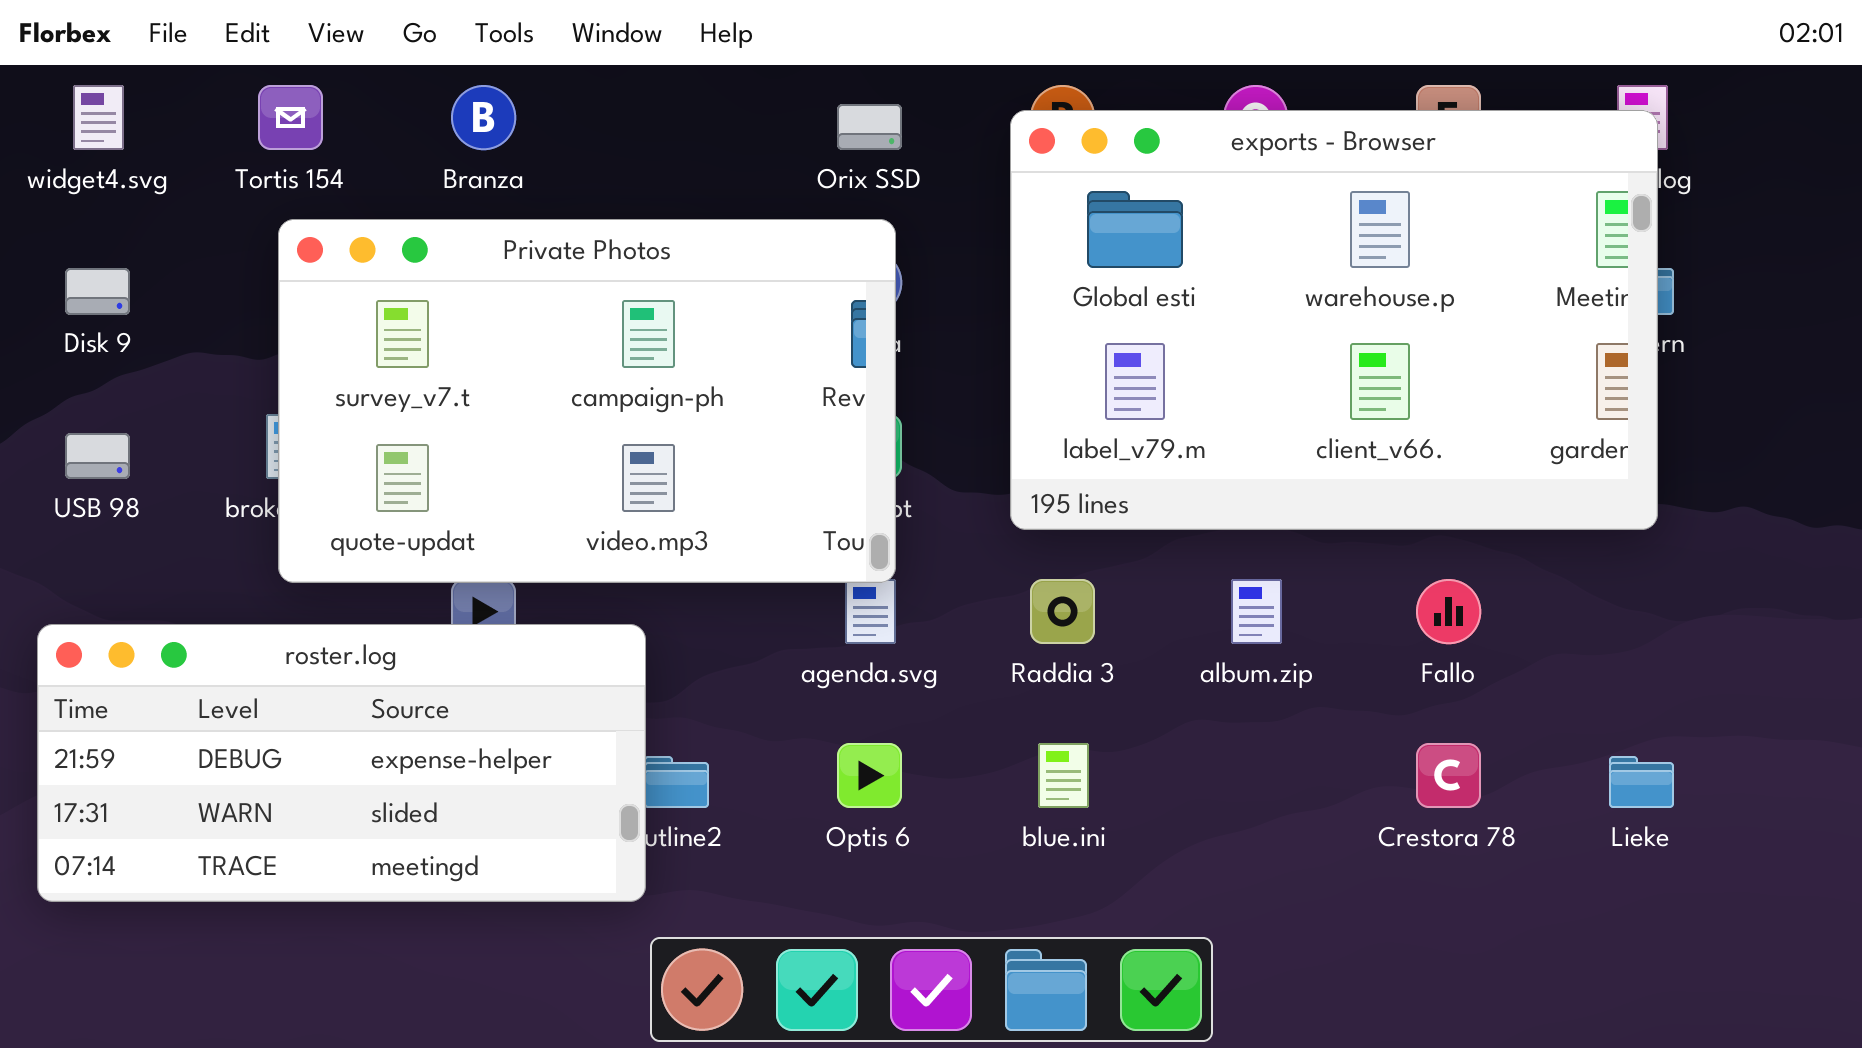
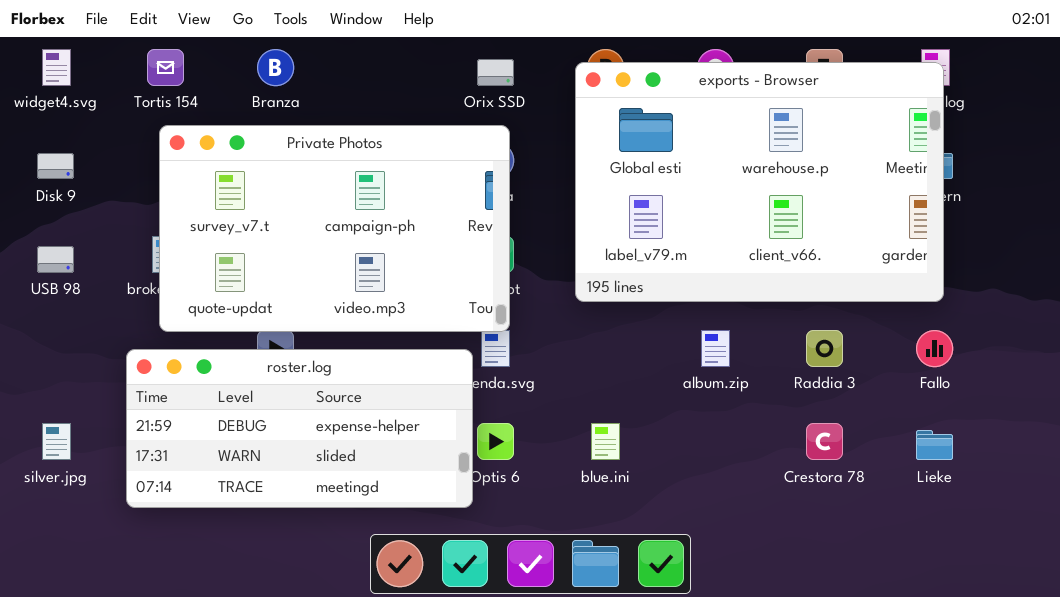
Raddia 3: [1030,579,1095,644] -> [806,330,843,367], moved
Fallo: [1416,579,1481,644] -> [916,330,953,367], moved
roster.log: [37,624,646,902] -> [126,349,473,508], moved

